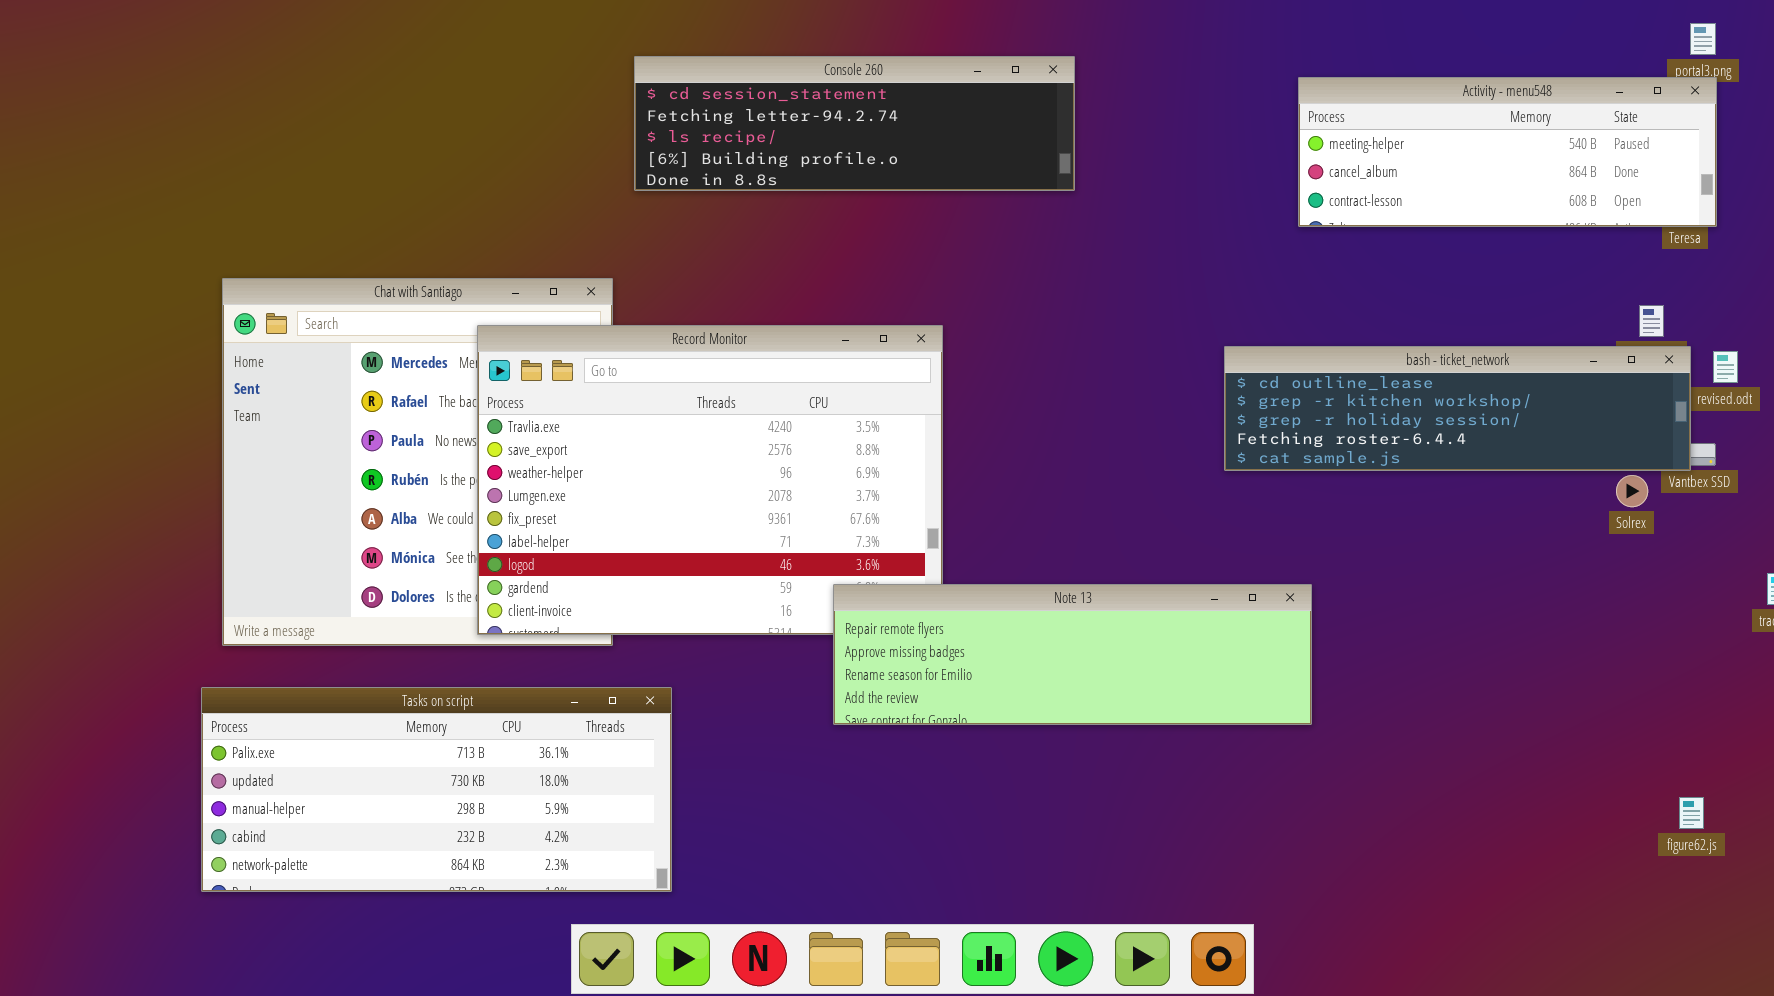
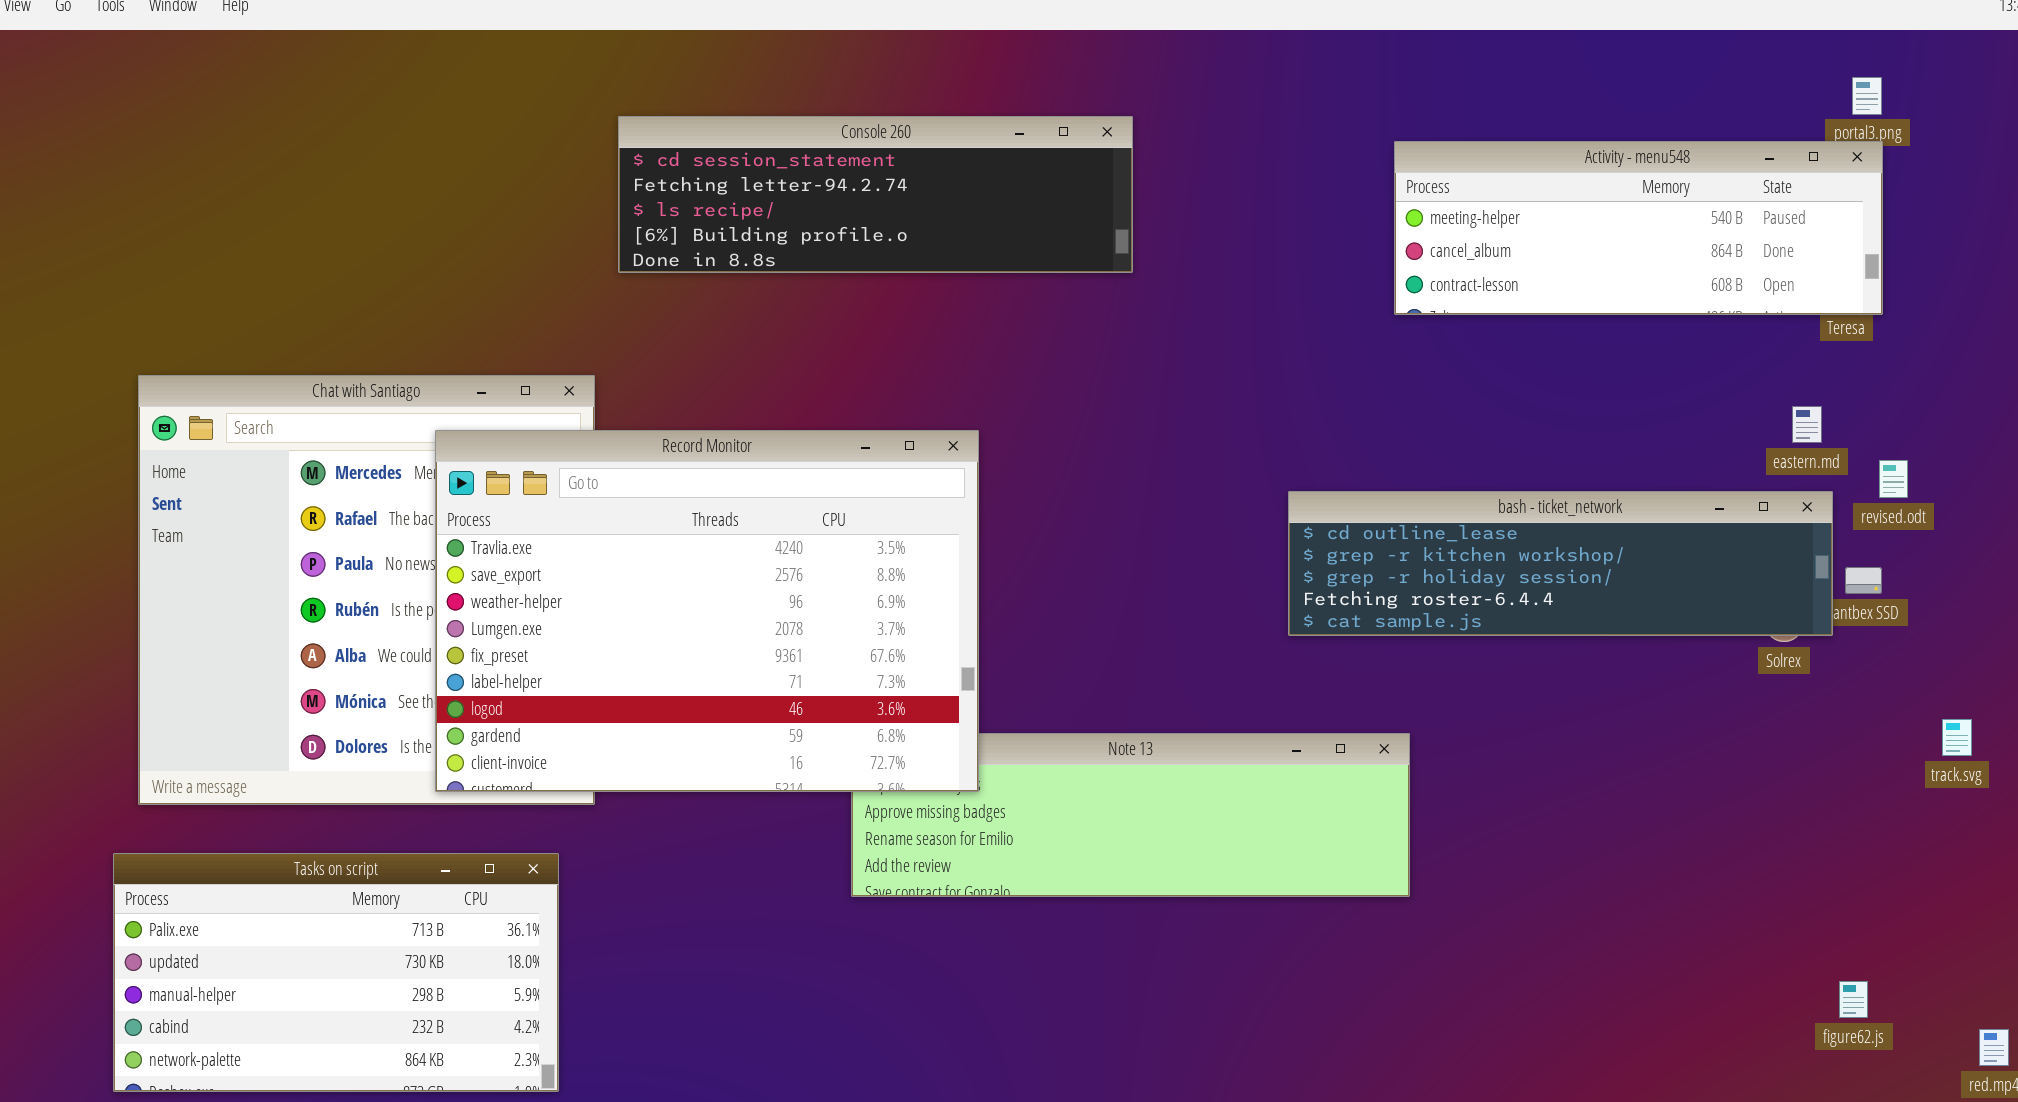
Record Monitor: [477,325,943,635] -> [435,430,979,792], raised
bash - ticket_network: [1224,346,1691,471] -> [1288,491,1833,636], moved
Tasks on script: [201,687,672,892] -> [113,853,559,1092], resized

